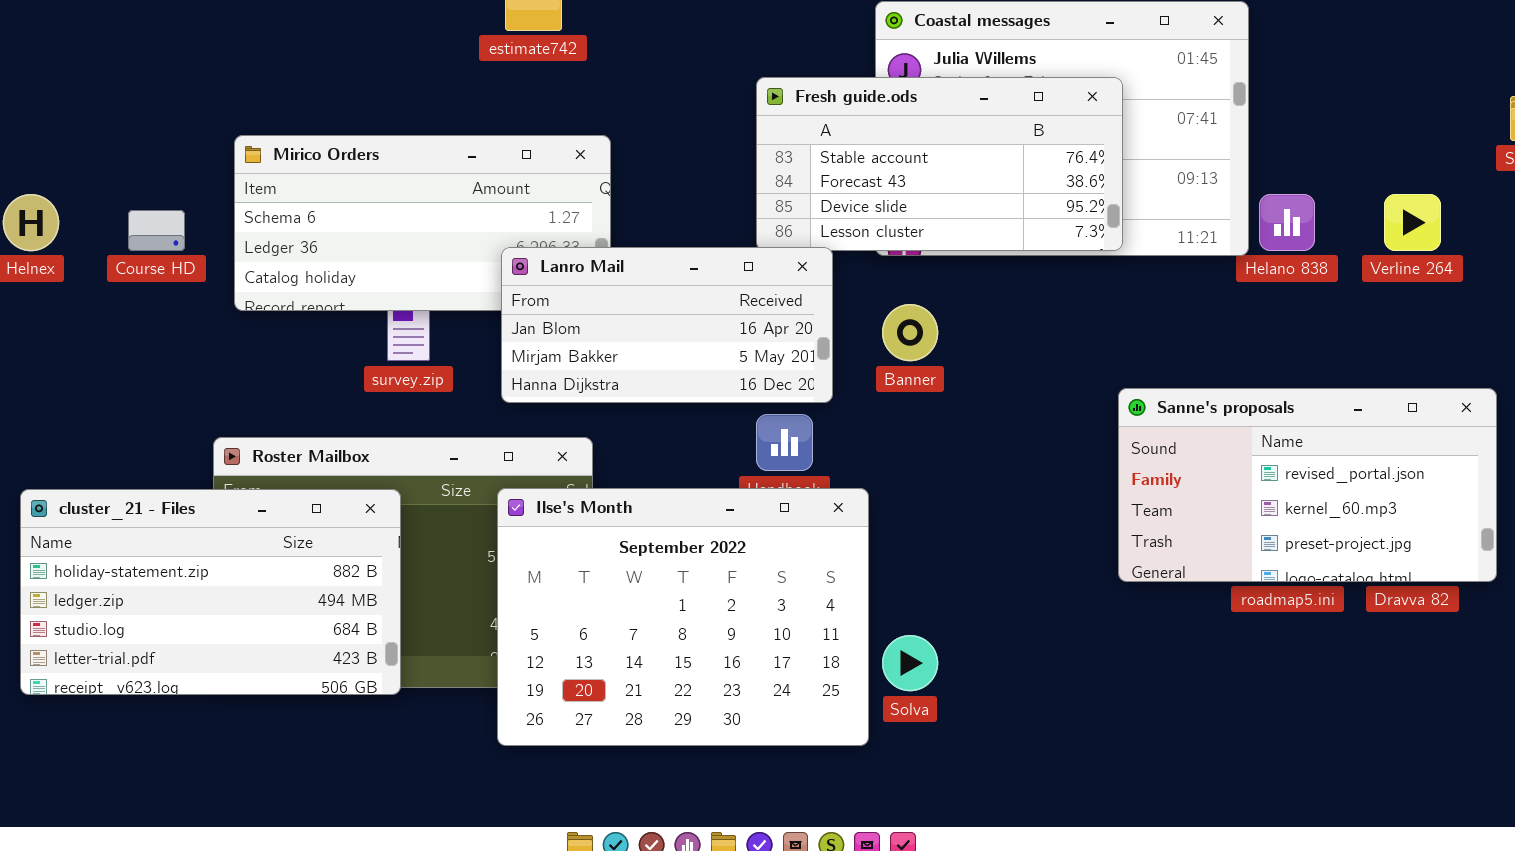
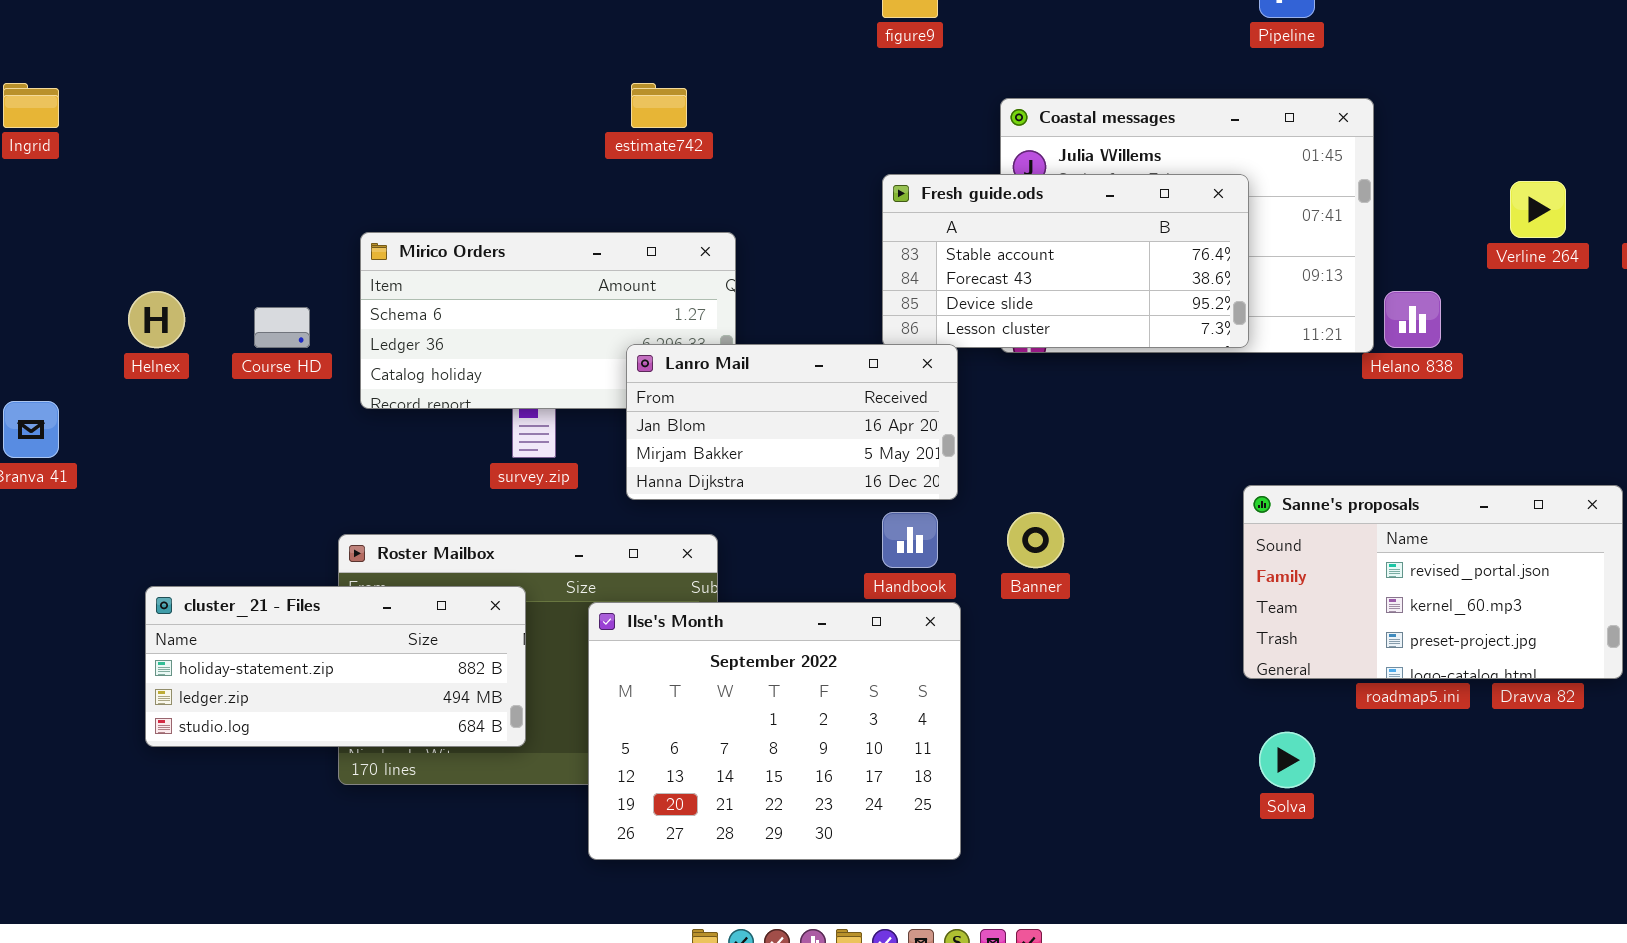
Verline 264: [1384,194,1441,251] -> [1510,181,1566,238], moved
Banner: [882,304,938,361] -> [1007,512,1064,568], moved
Ilse's Month: [497,488,869,746] -> [588,602,961,860], moved
cluster_21 - Files: [20,489,401,695] -> [145,586,526,747], resized
Solva: [882,635,938,691] -> [1259,732,1315,788], moved

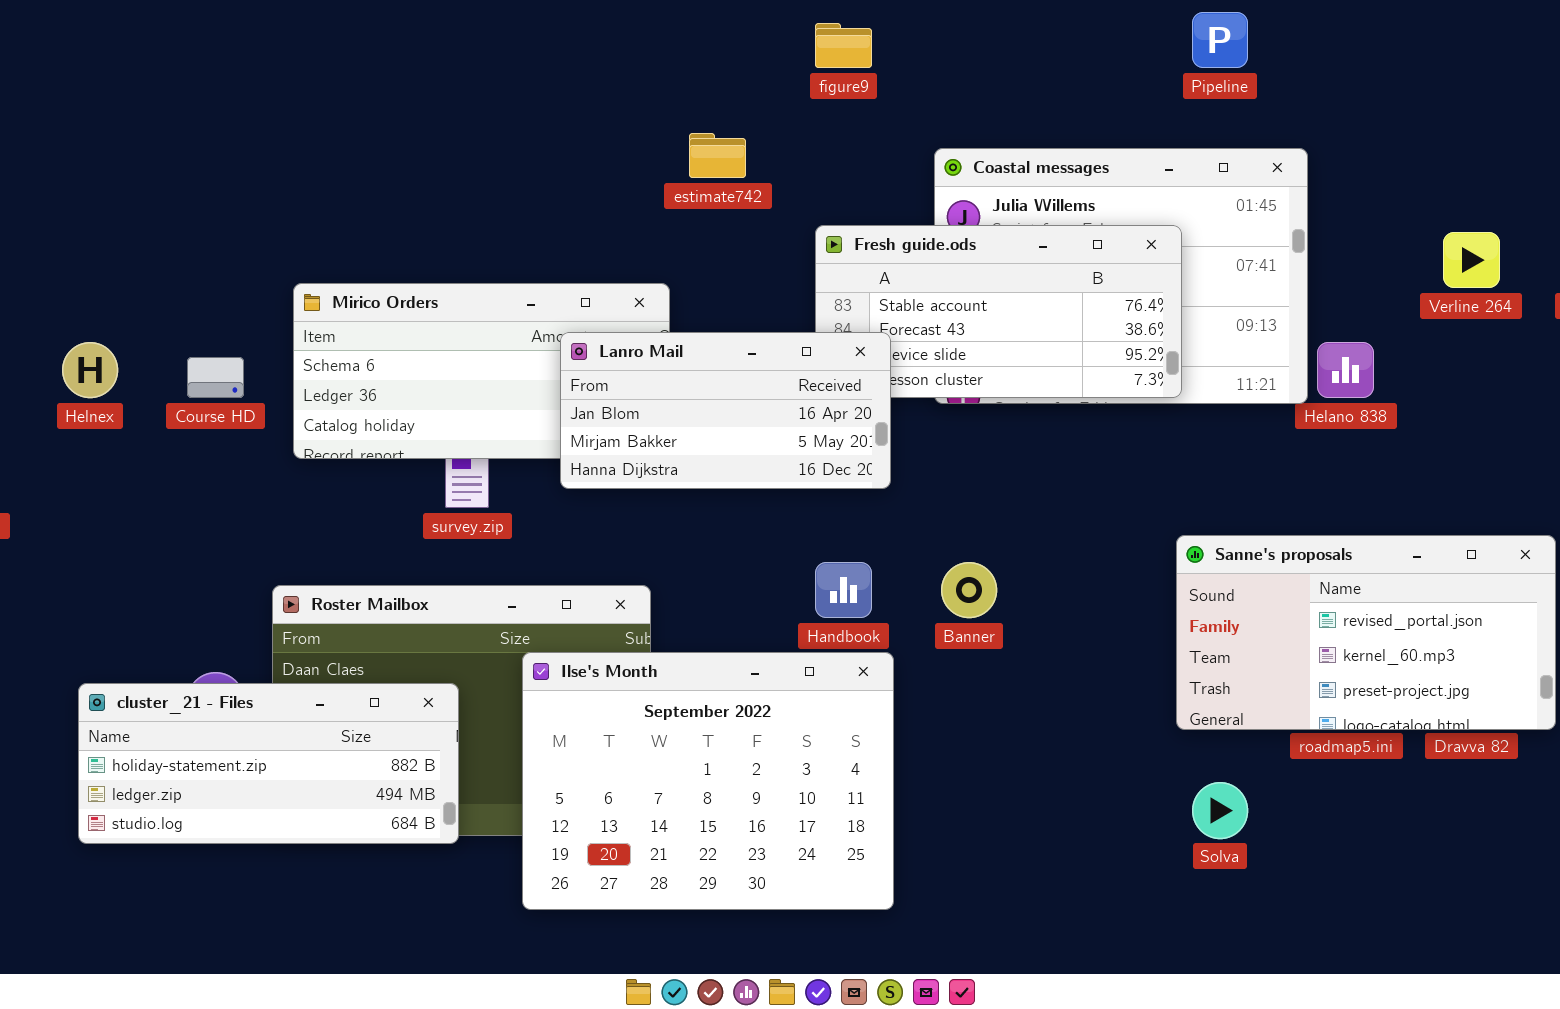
estimate742: [631,83,687,128] -> [689,133,746,178], moved
Lanro Mail: [626,344,958,500] -> [560,332,891,489], moved
cluster_21 - Files: [145,586,526,747] -> [78,683,459,844], moved

